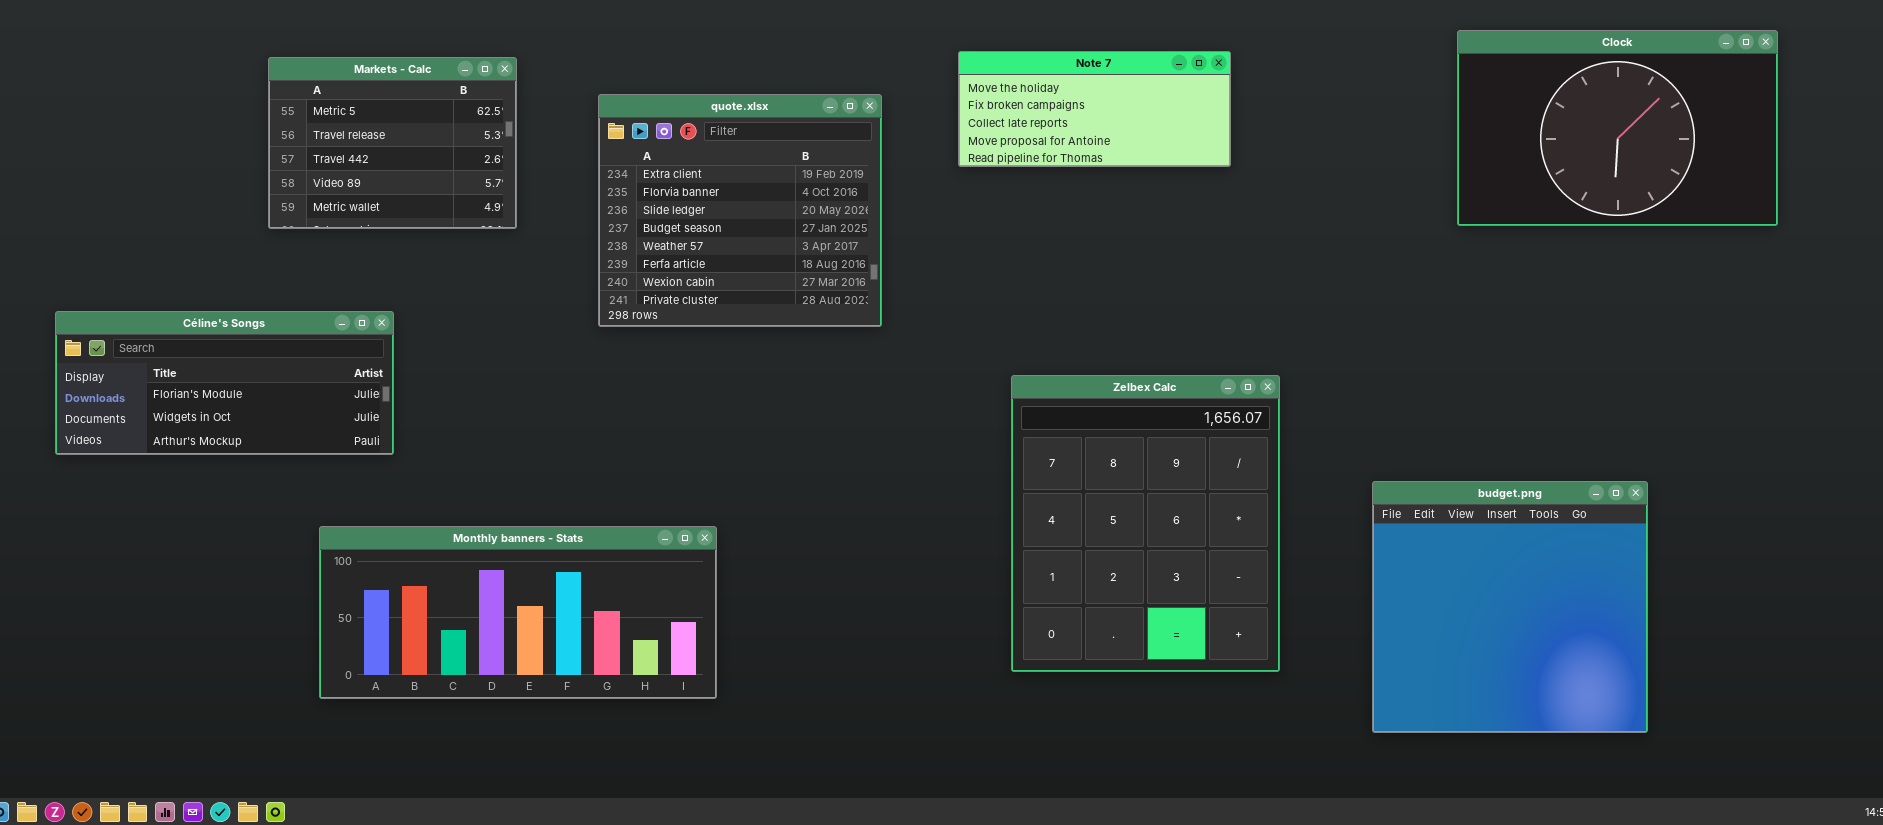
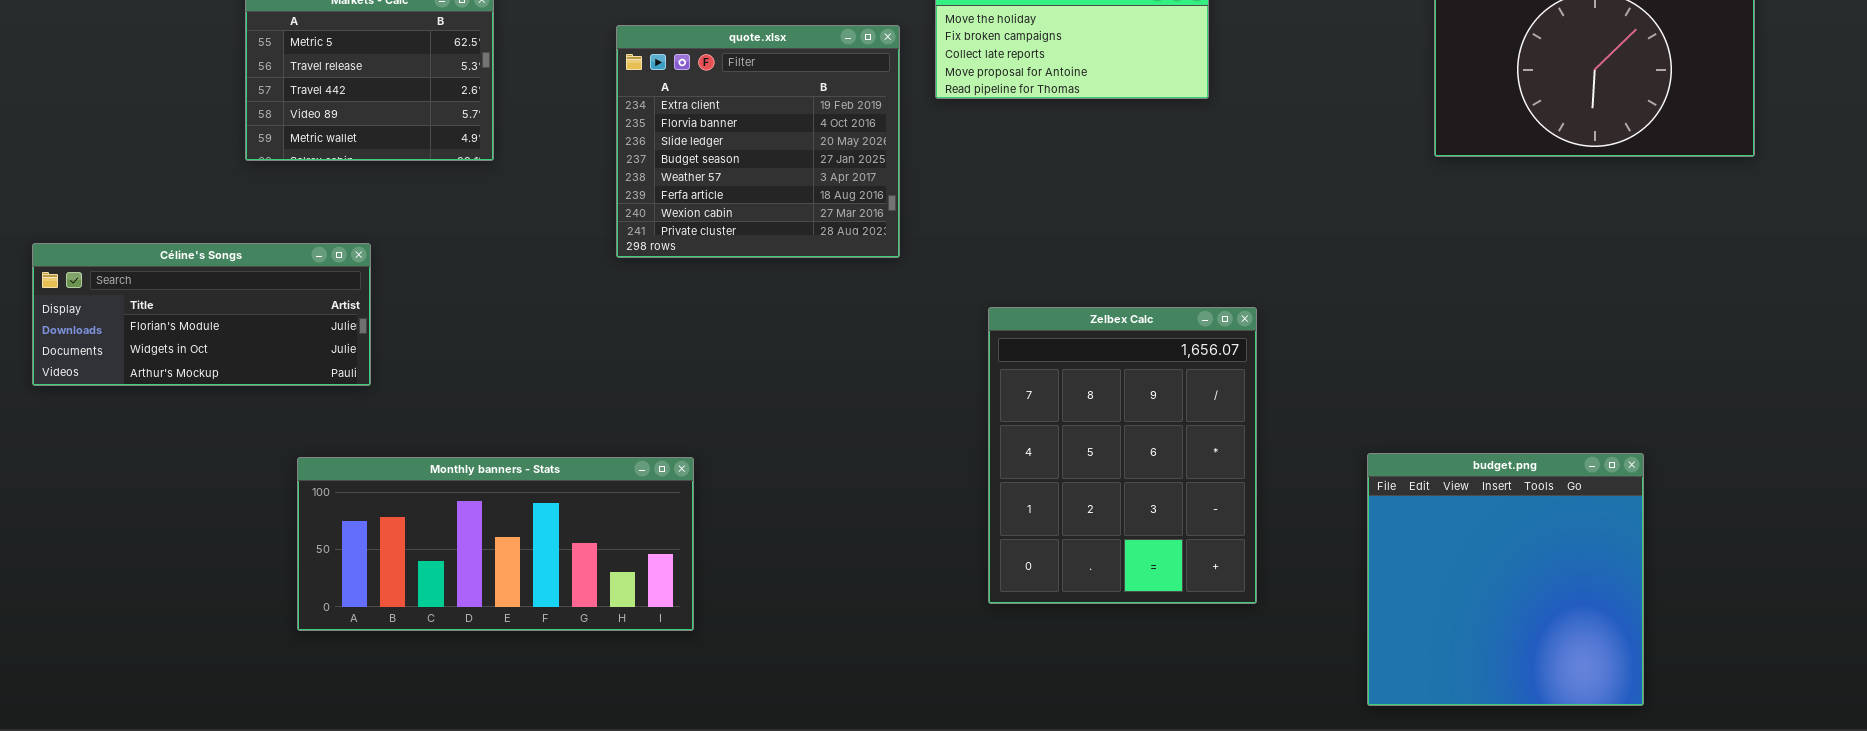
quote.xlsx: [598,94,882,327] -> [616,25,900,258], moved
budget.png: [1372,481,1648,733] -> [1367,453,1644,706], moved

